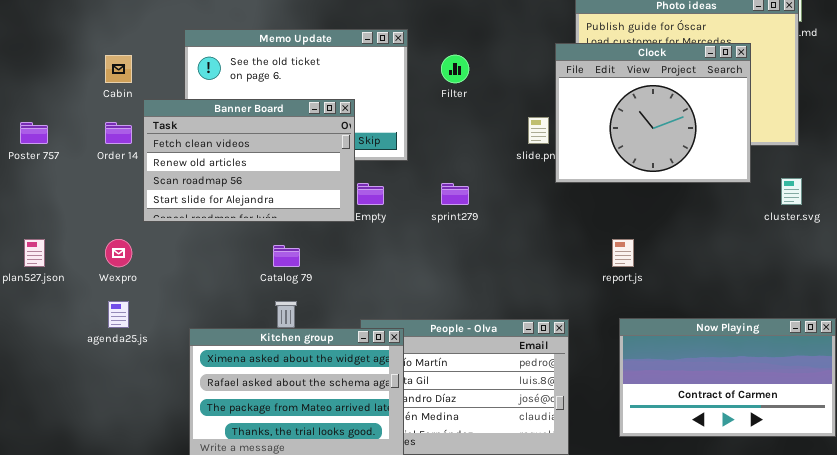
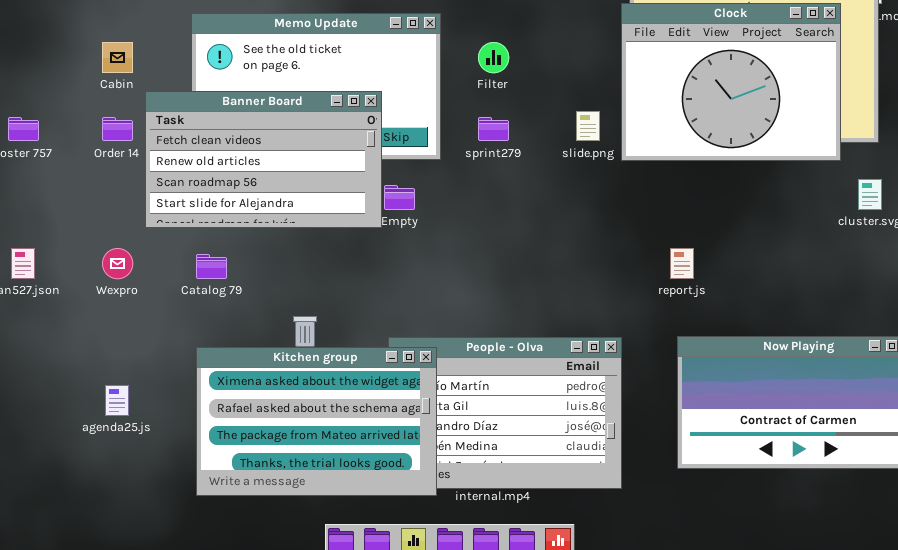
Clock: [555,43,751,183] -> [621,3,841,161], moved
sprint279: [441,183,469,205] -> [478,117,509,141], moved
Catalog 79: [273,245,300,267] -> [196,254,227,279], moved
agenda25.js: [108,301,129,328] -> [105,385,129,416], moved

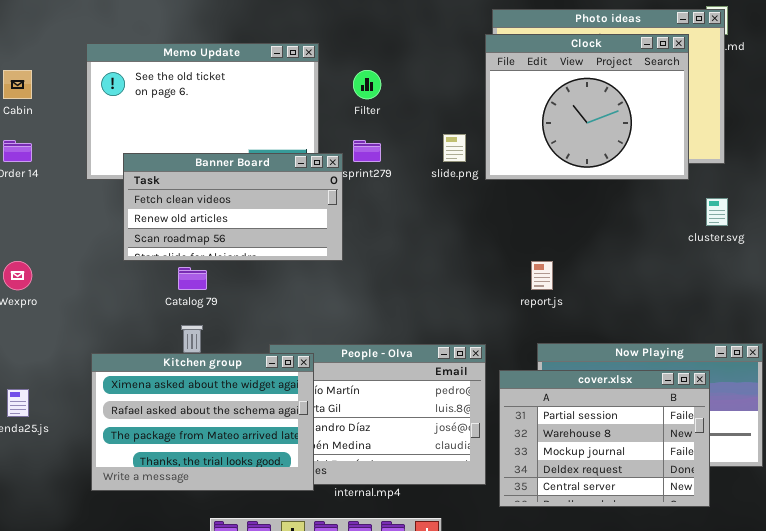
Banner Board: [145,91,382,228] -> [123,153,343,261], moved, resized
Catalog 79: [196,254,227,279] -> [178,267,207,290], moved
cover.xlsx: none -> [499,370,710,507], opened

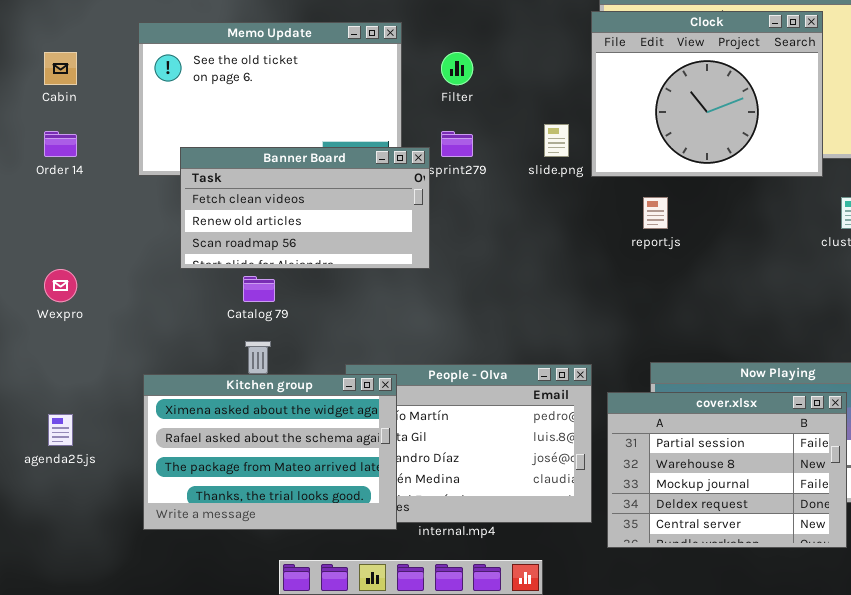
report.js: [531,261,553,290] -> [643,197,668,229], moved

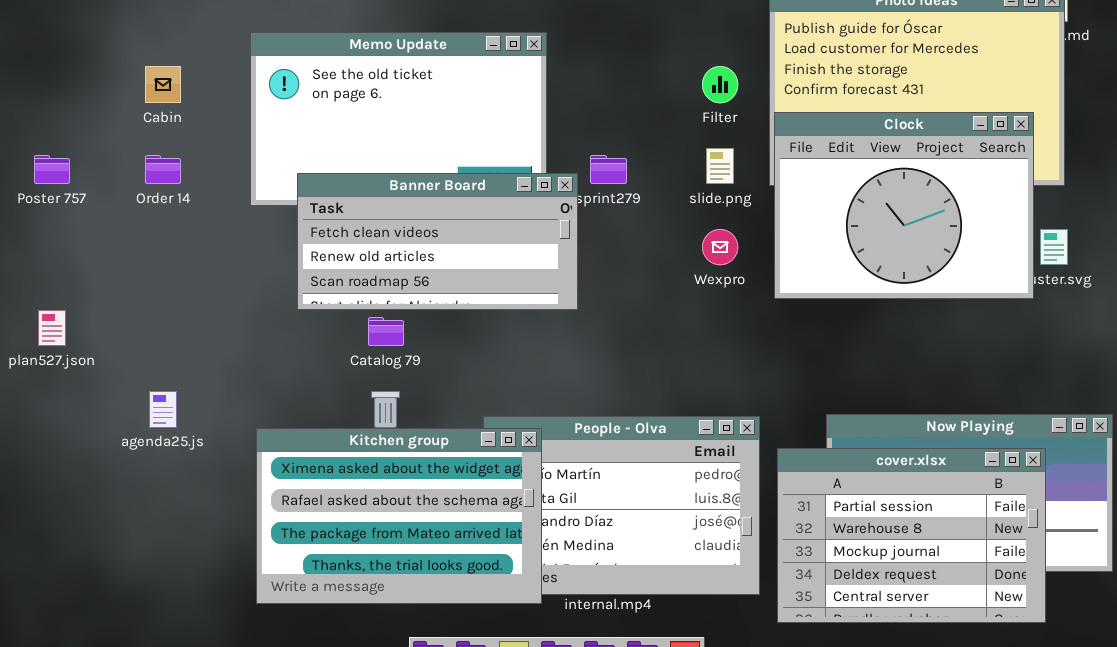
Clock: [591,11,823,177] -> [774,112,1034,299], moved
Filter: [441,52,473,85] -> [702,66,738,103], moved
Wexpro: [44,269,77,302] -> [702,229,738,265], moved
agenda25.js: [48,414,73,446] -> [149,391,177,428], moved

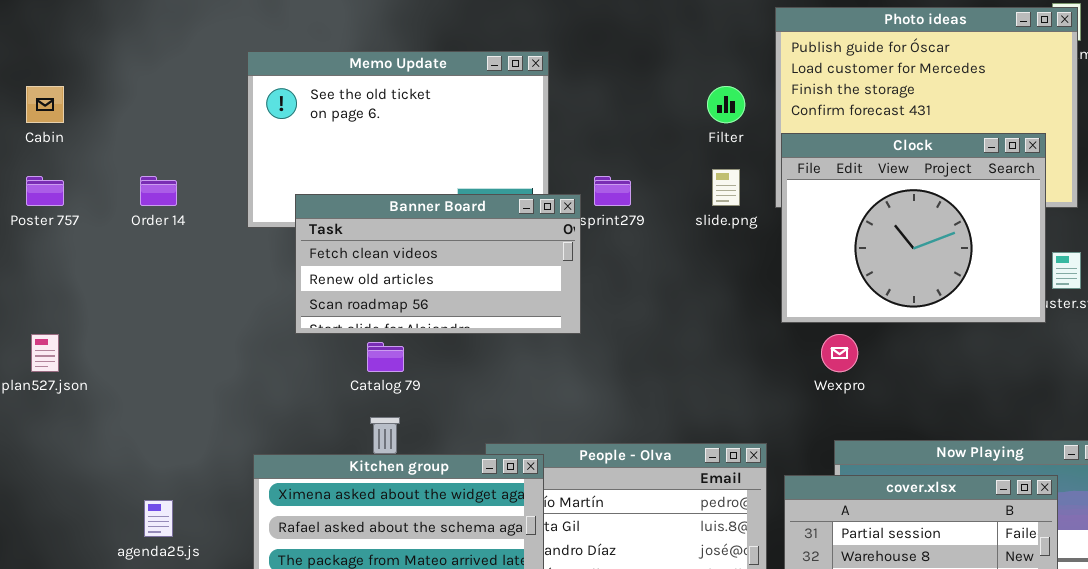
Cabin: [145,66,181,103] -> [26,86,64,123], moved
Wexpro: [702,229,738,265] -> [821,334,858,372], moved
agenda25.js: [149,391,177,428] -> [144,500,173,537], moved

